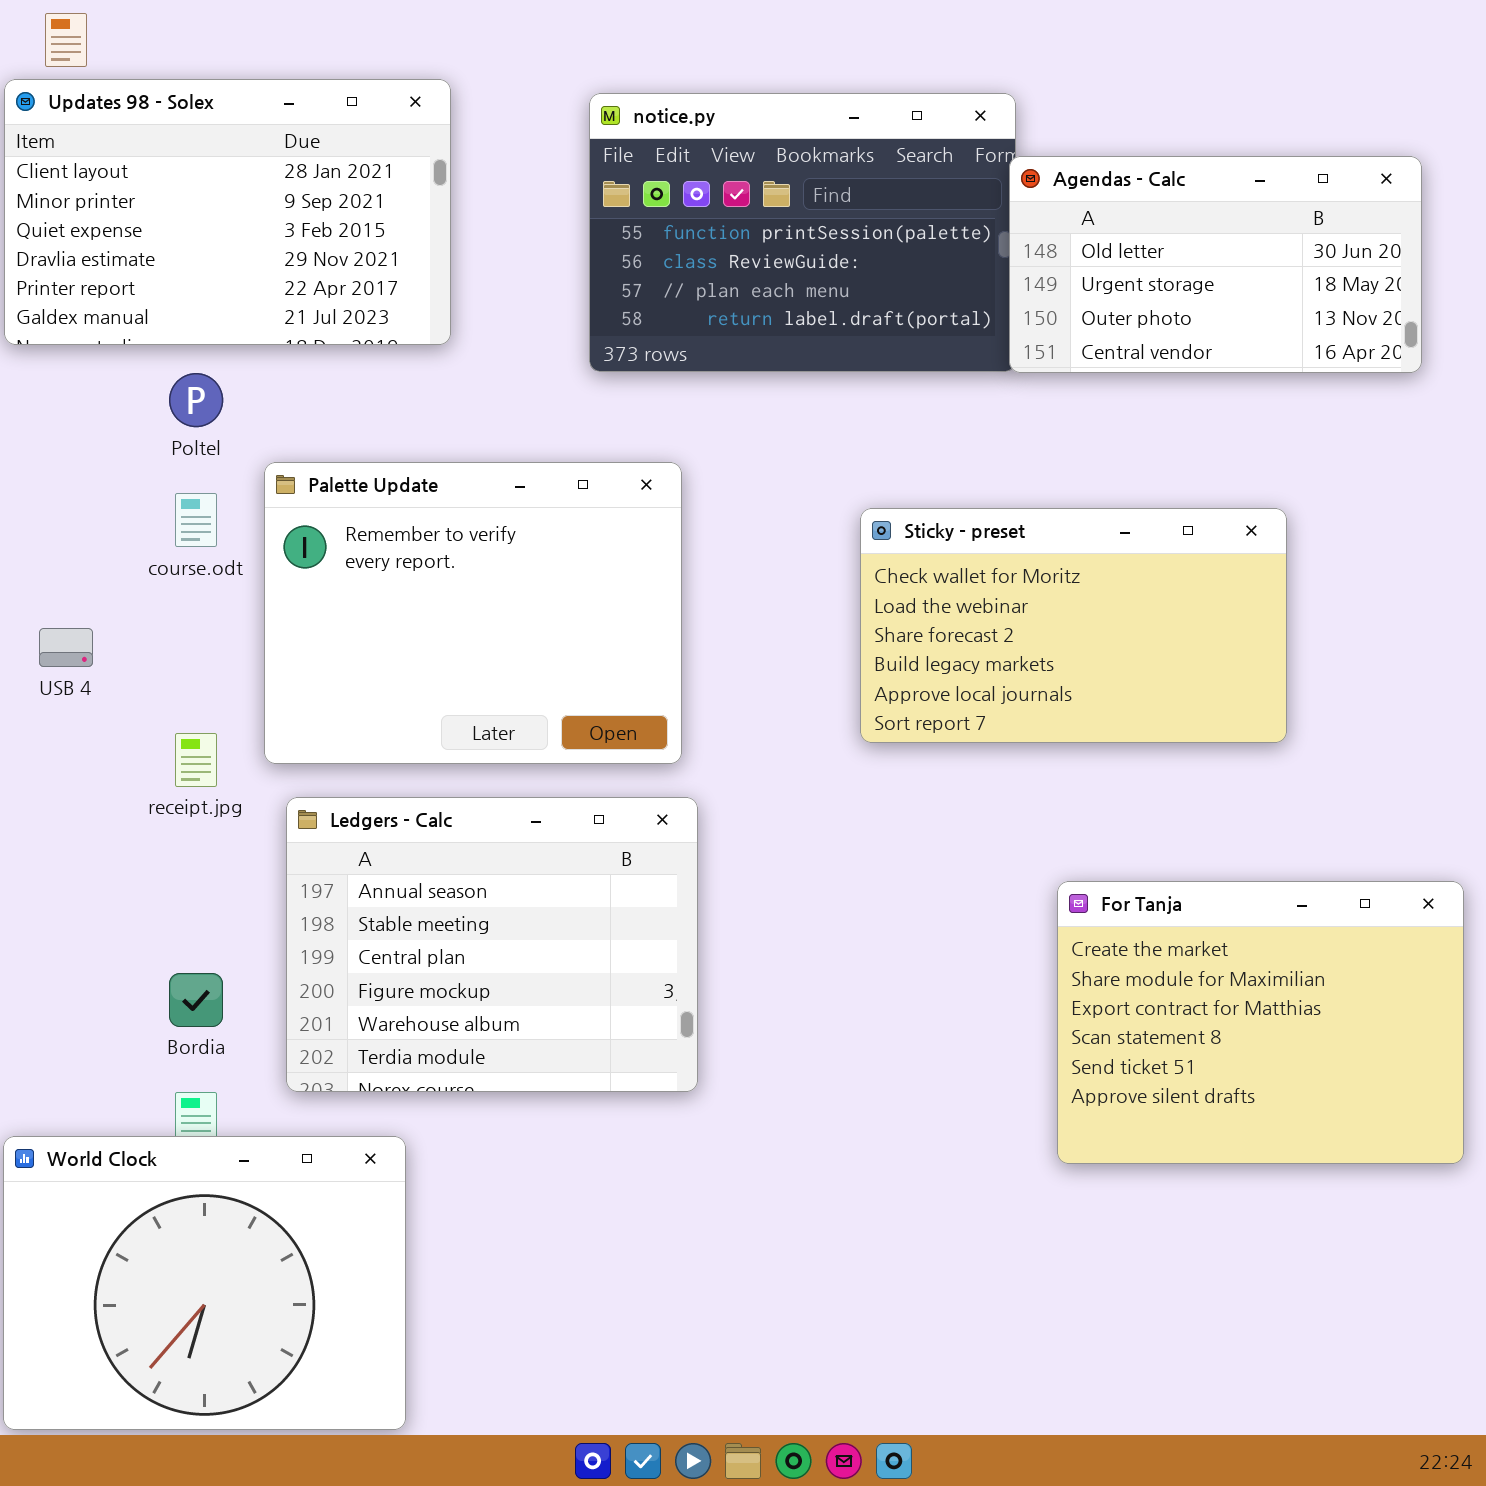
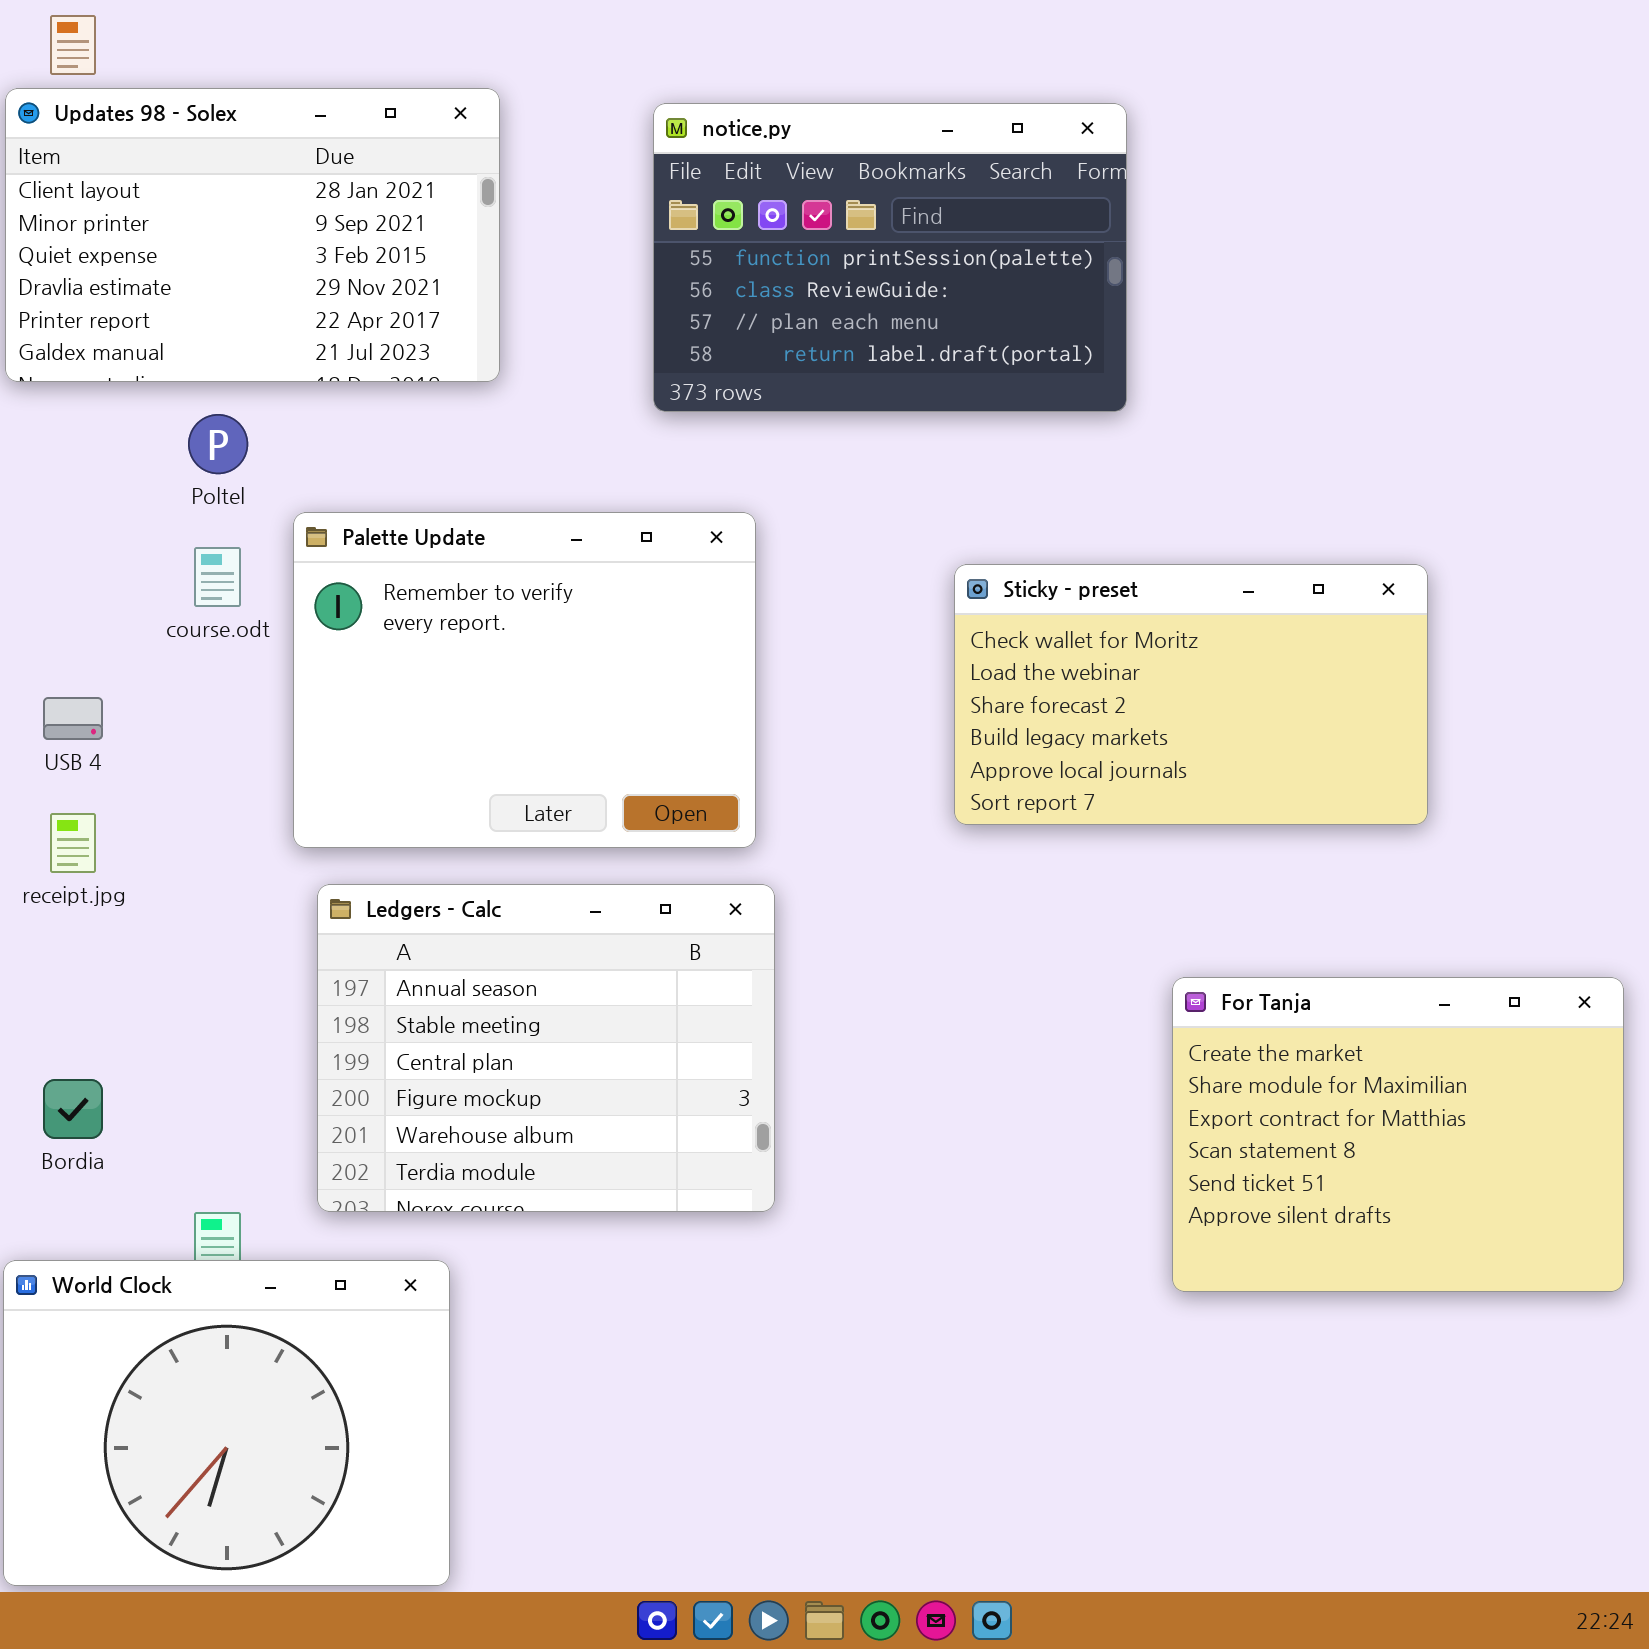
Agendas - Calc: [1009,156,1422,373] -> none, closed
receipt.jpg: [175,733,217,787] -> [50,813,96,873], moved
Bordia: [169,973,223,1027] -> [43,1079,103,1139], moved

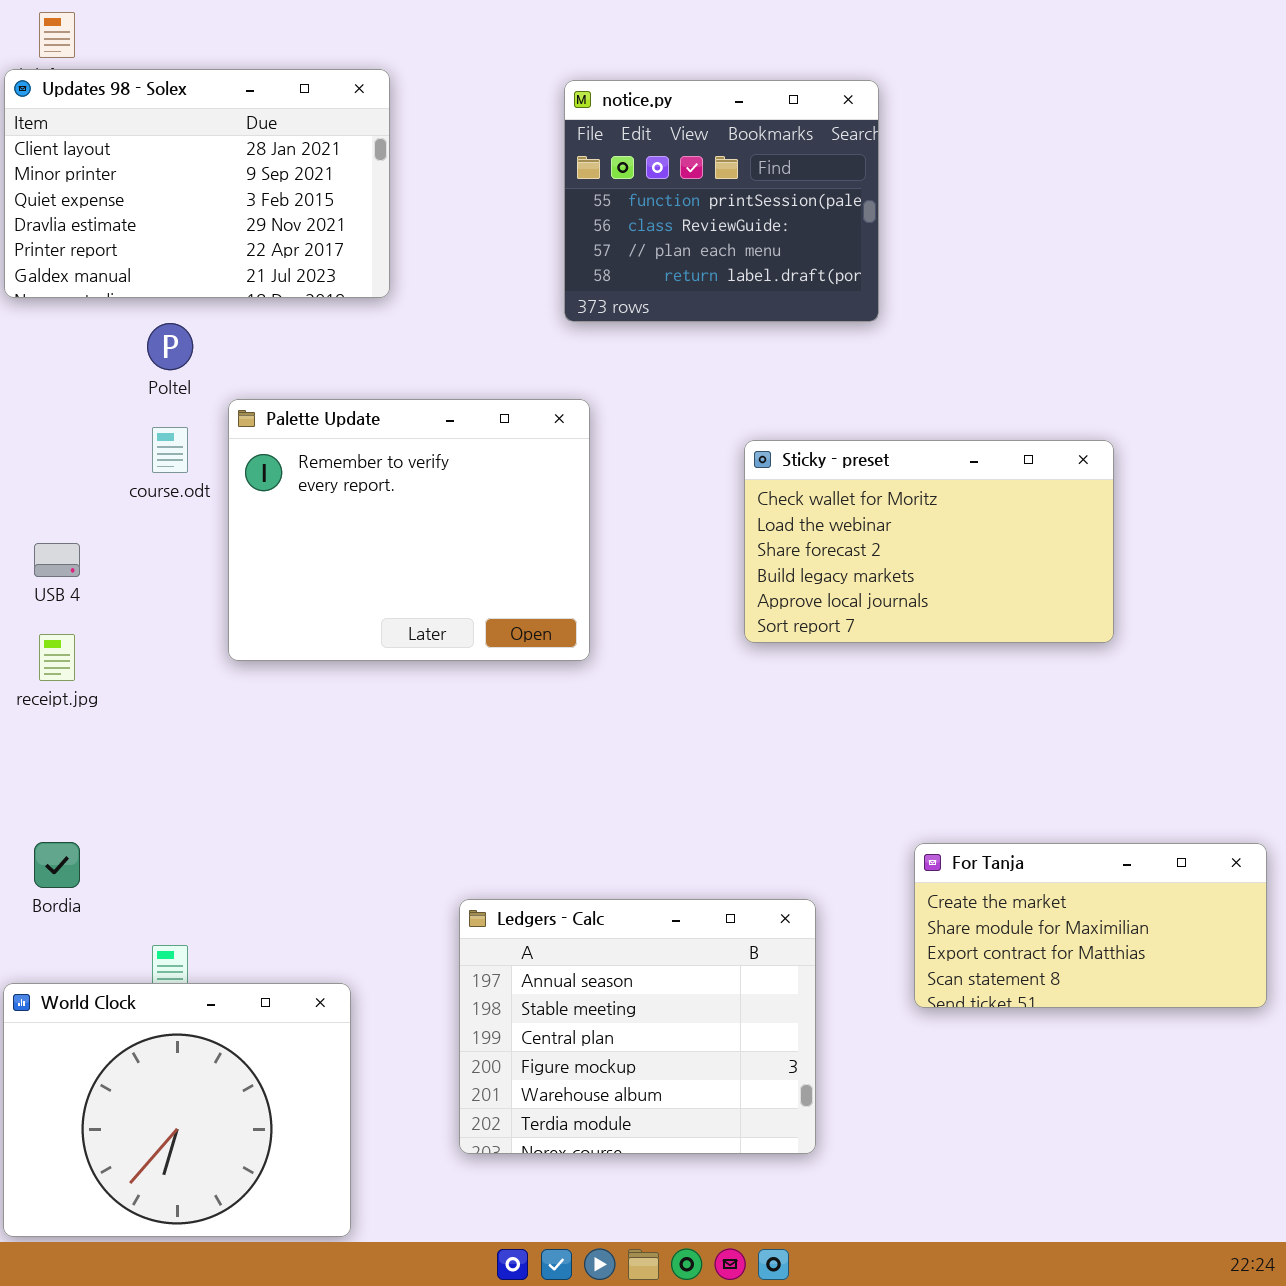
notice.py: [653,103,1127,412] -> [564,80,879,322], resized
Ledgers - Calc: [317,884,775,1212] -> [459,899,816,1154], moved
For Tanja: [1172,977,1624,1292] -> [914,843,1267,1008], resized

